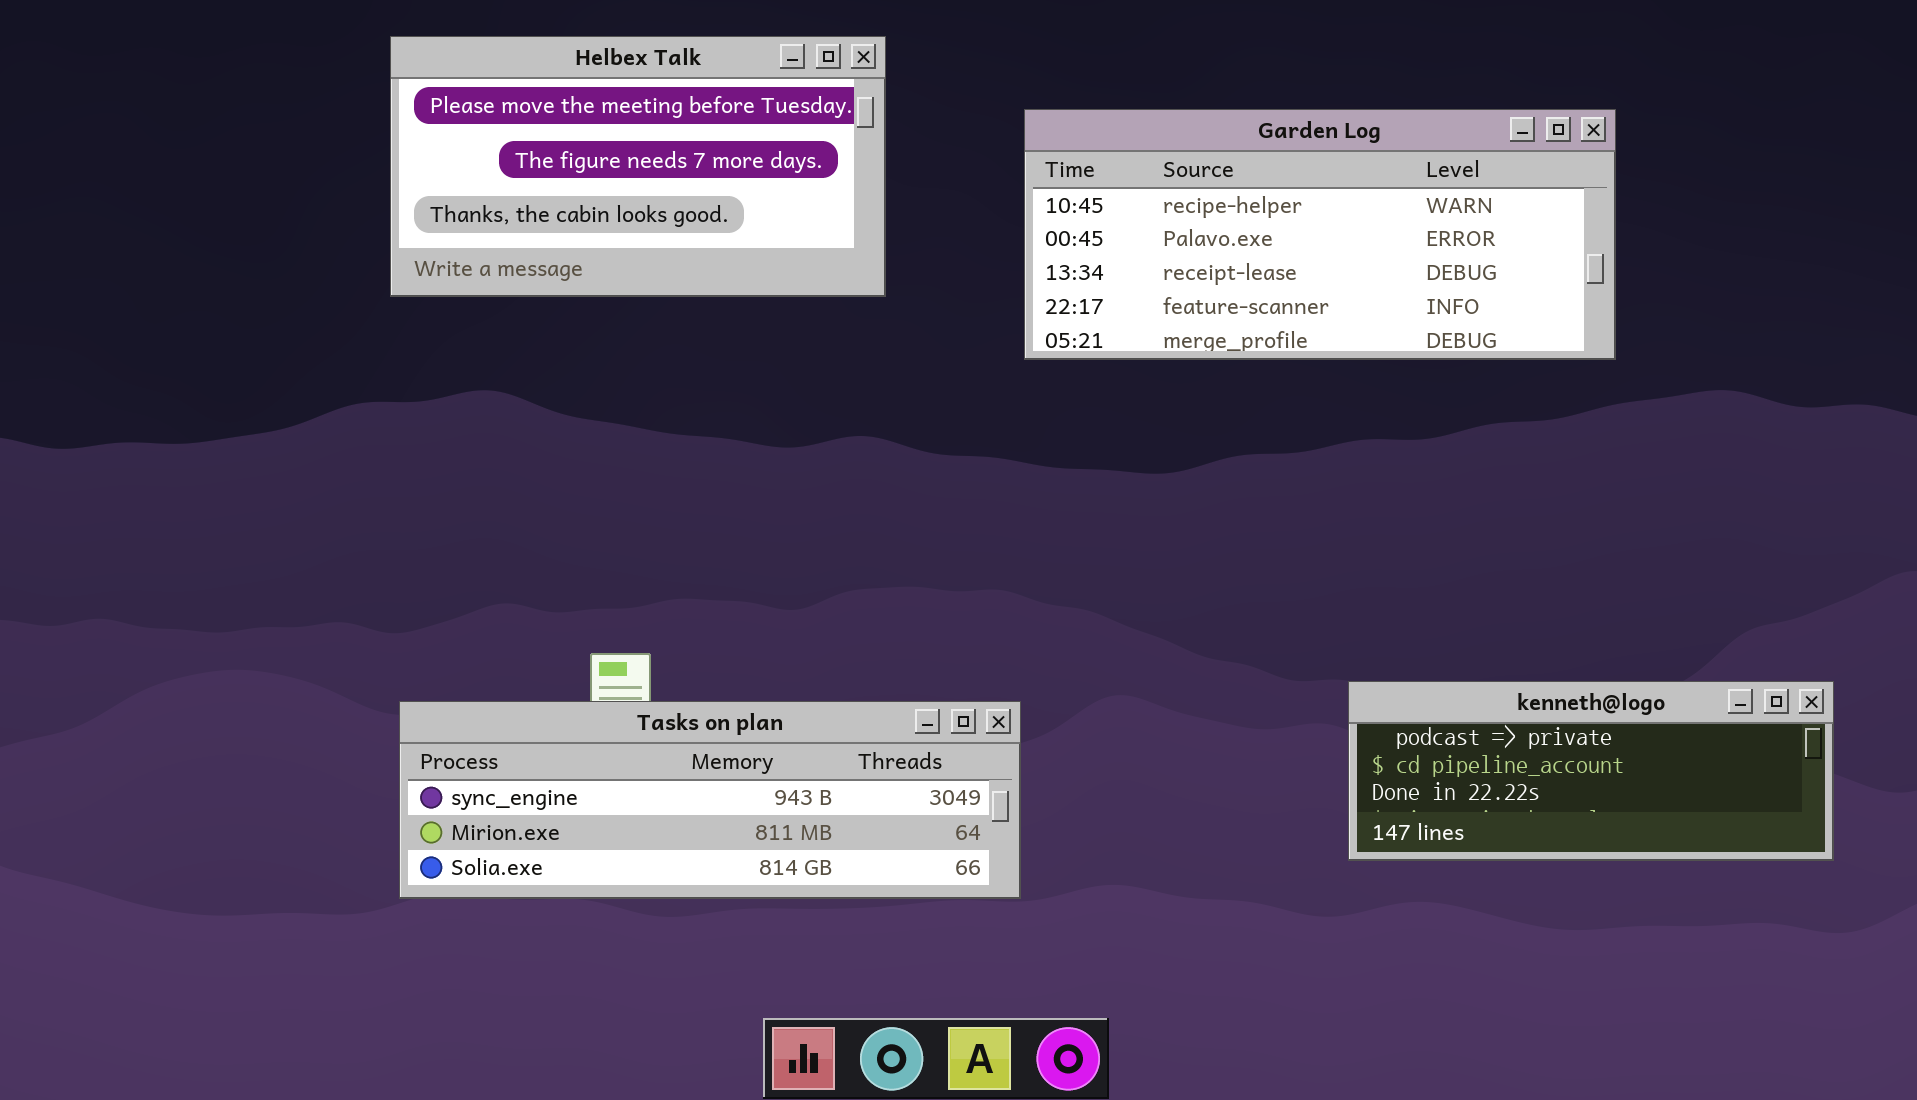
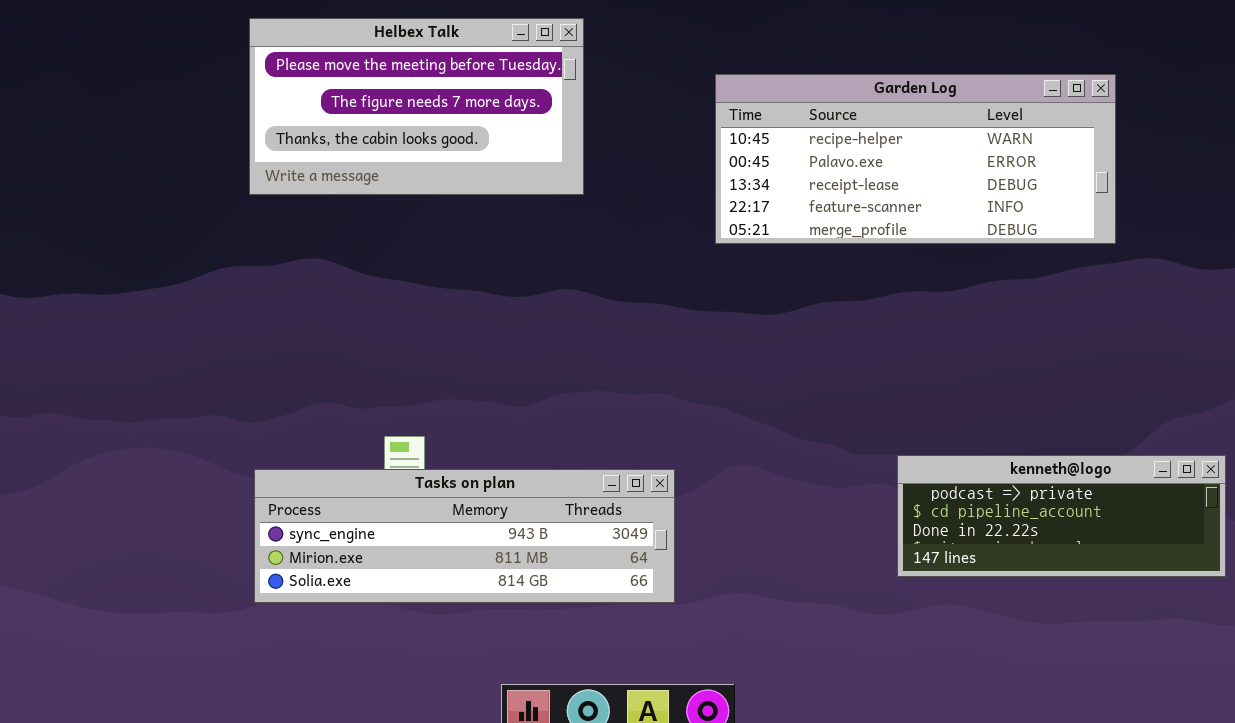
Garden Log: [1024,109,1616,360] -> [715,74,1116,244], moved

